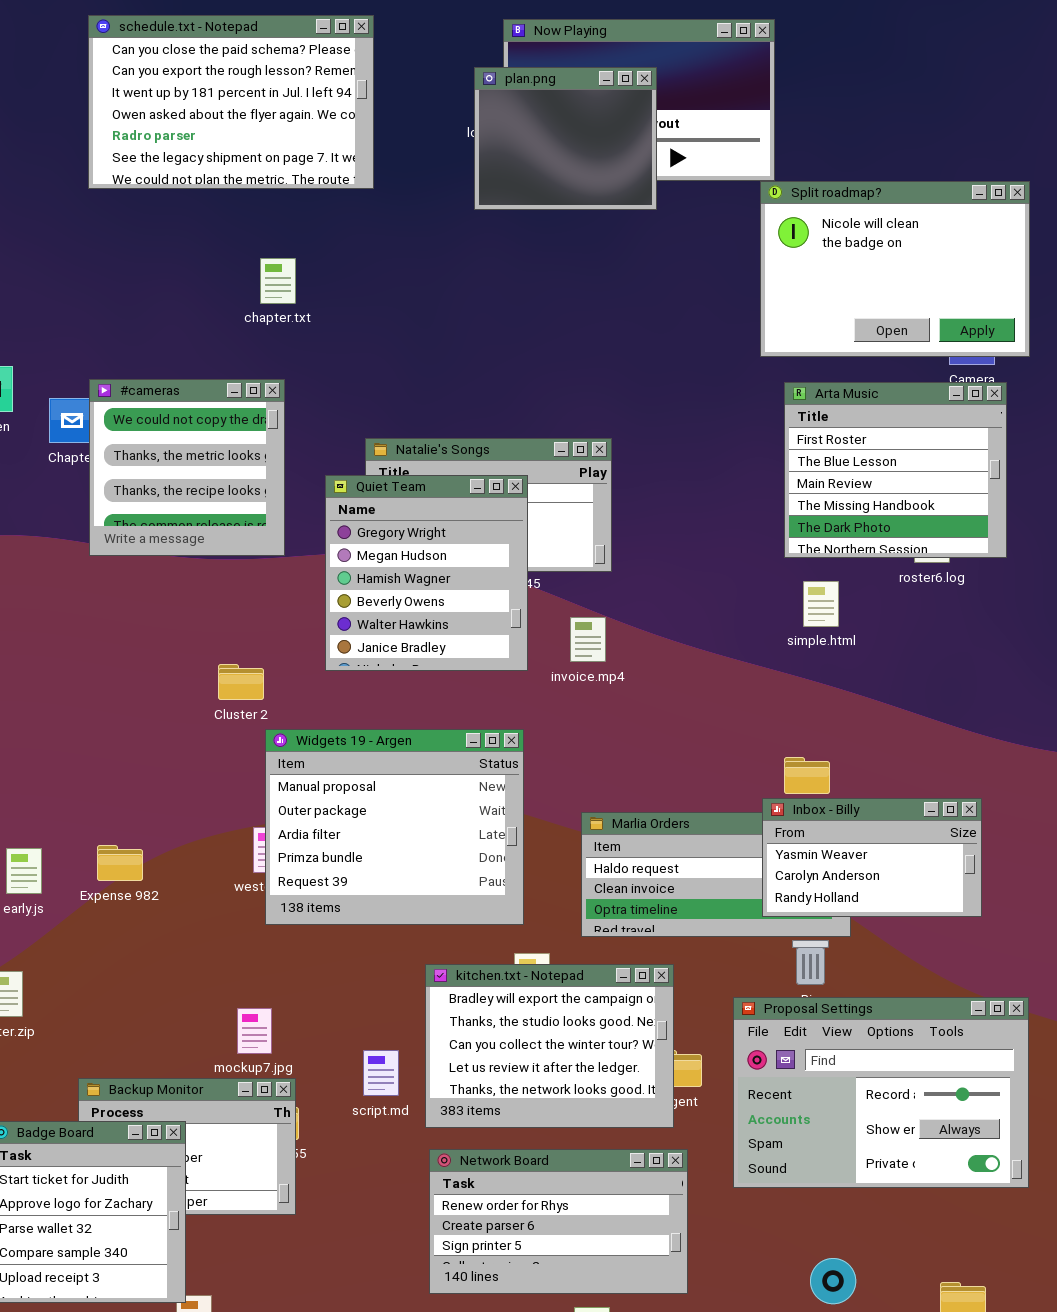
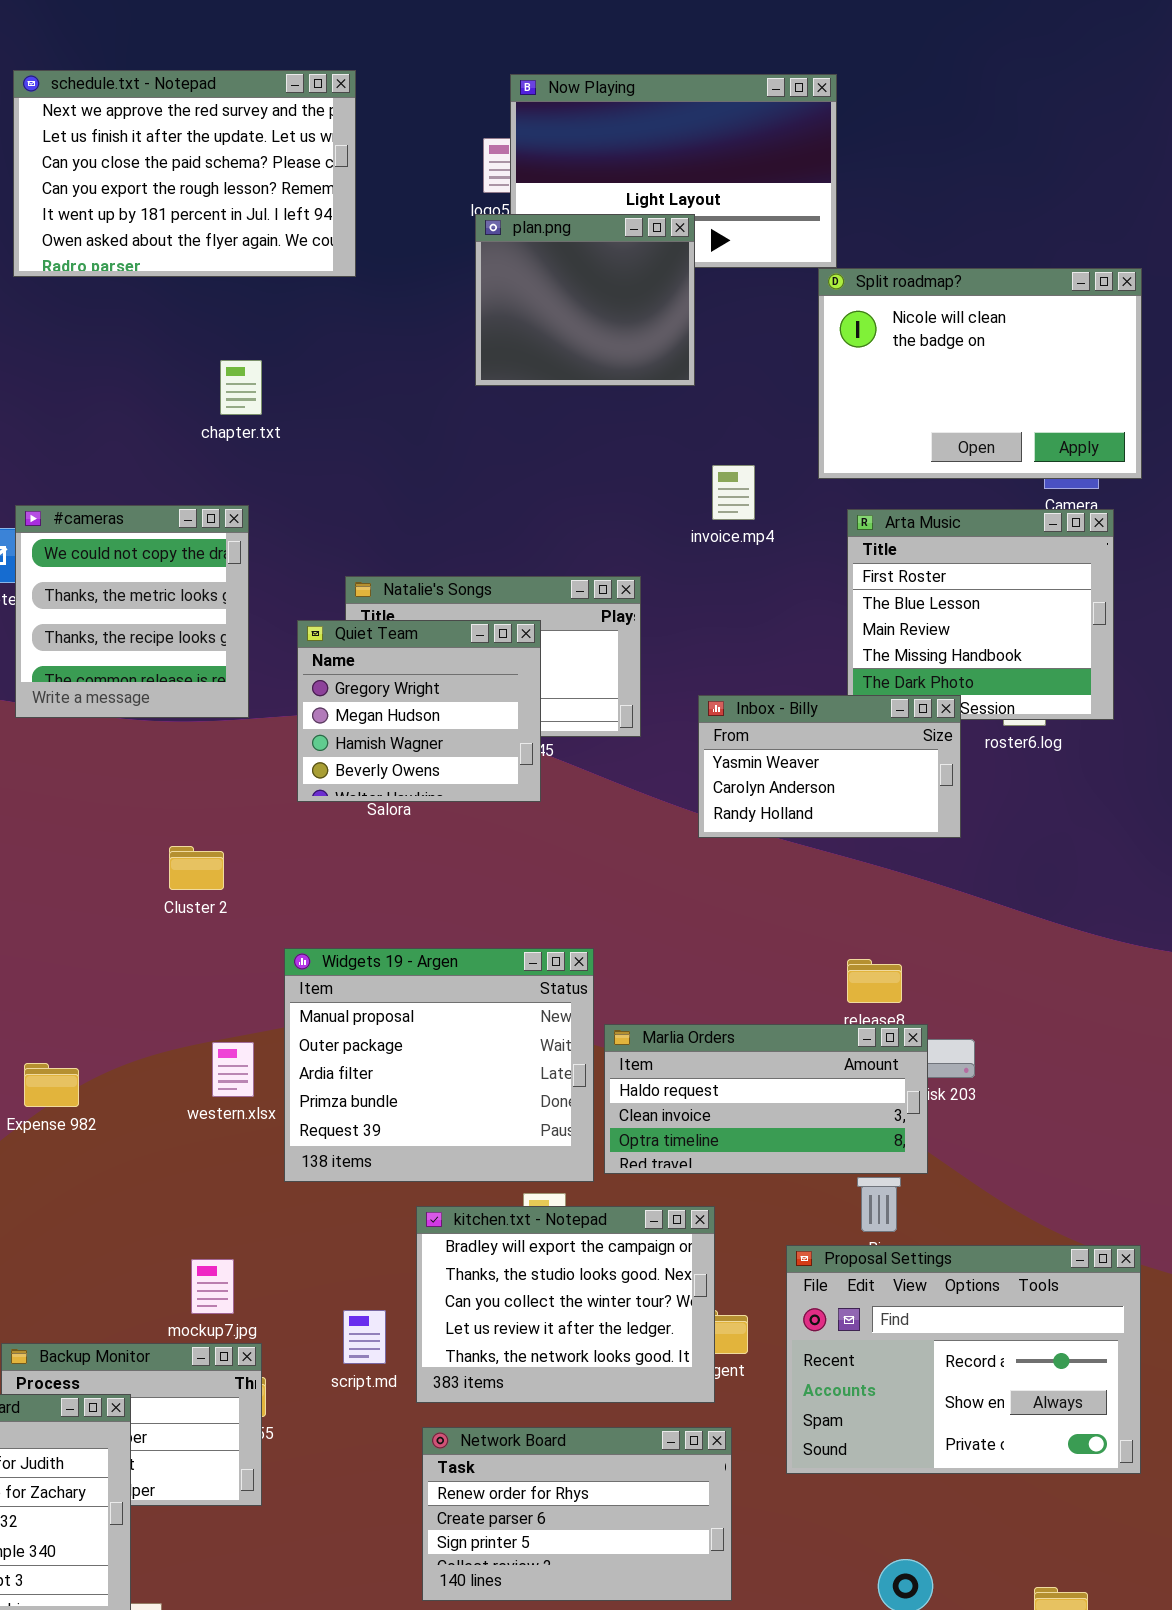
schedule.txt - Notepad: [88,15,374,189] -> [13,70,356,277], scrolled up 2 rows
plan.png: [474,67,657,210] -> [475,214,695,386], moved
Quiet Team: [325,475,528,671] -> [297,620,541,802], resized
invoice.mp4: [570,617,606,662] -> [712,465,755,520], moved
Widgets 19 - Argen: [265,729,524,925] -> [284,948,594,1182], moved
Inbox - Billy: [762,798,982,917] -> [698,695,961,838], moved

